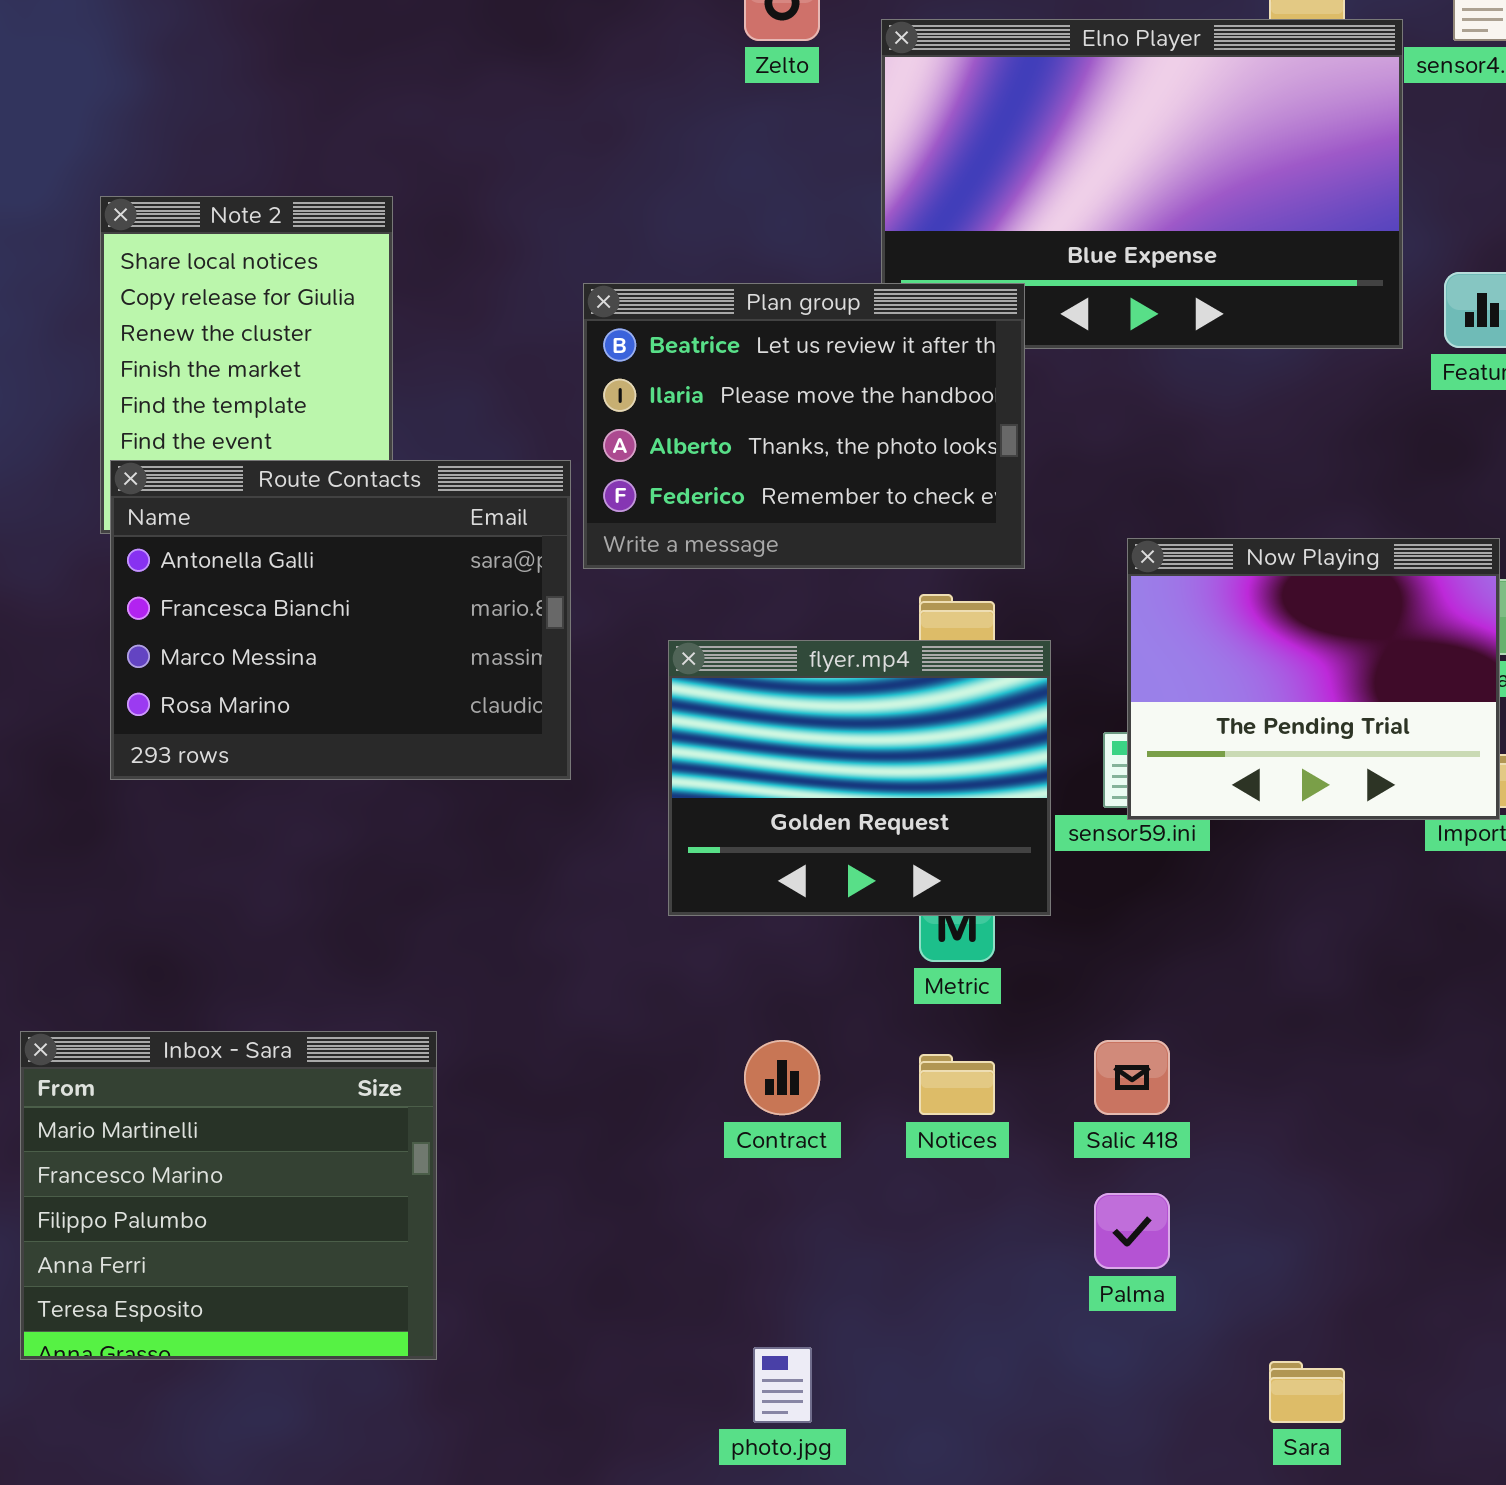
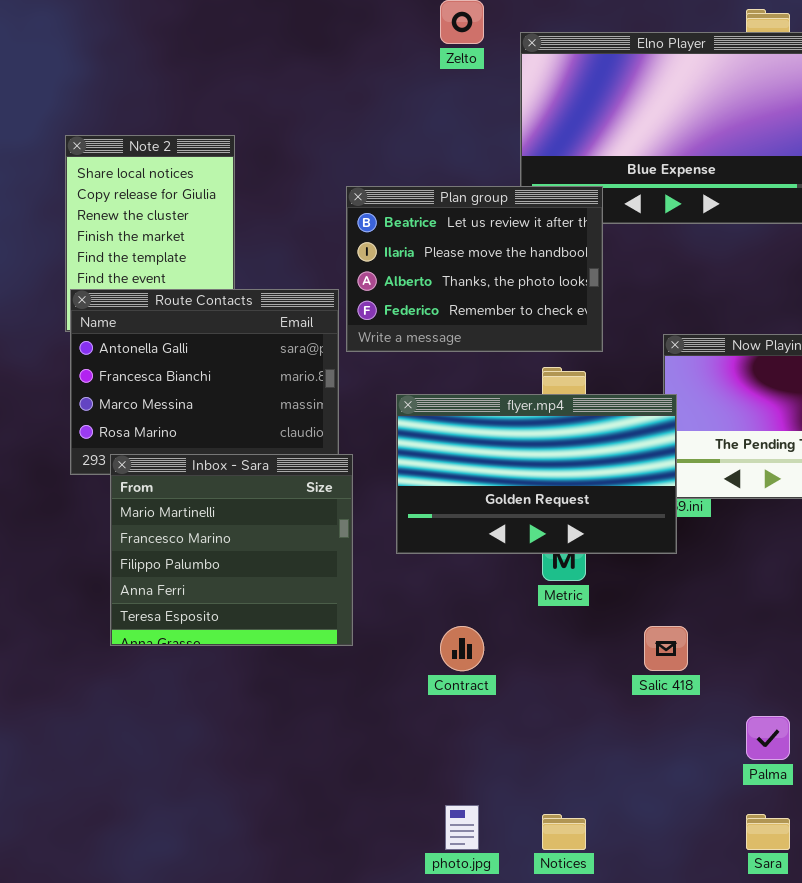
flyer.mp4: [668,640,1051,916] -> [396,394,677,554], resized
Inbox - Sara: [20,1031,437,1360] -> [110,454,353,646], moved
Notices: [919,1054,995,1115] -> [542,814,586,850], moved
Palma: [1094,1193,1170,1269] -> [746,716,790,760], moved

